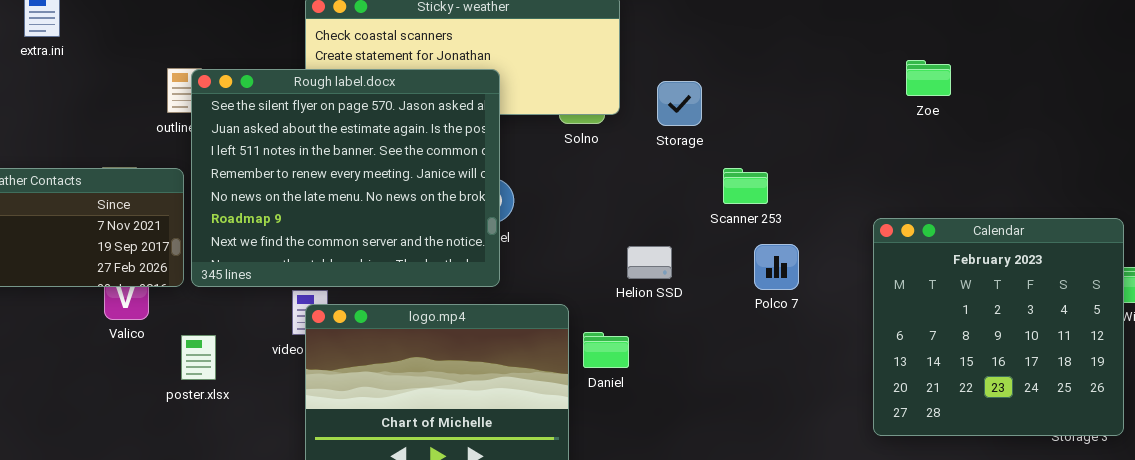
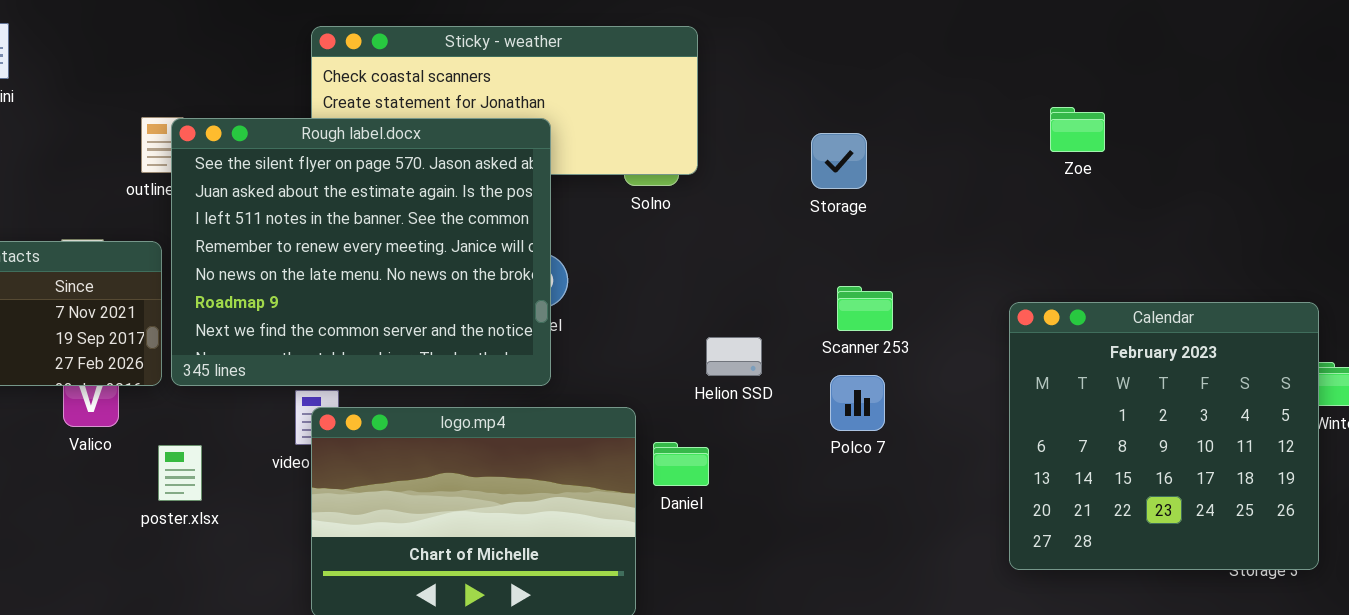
Storage: [657,81,702,126] -> [811,133,867,189], moved
Scanner 253: [723,168,768,204] -> [837,286,893,331], moved
Polco 7: [754,244,799,290] -> [830,375,885,431], moved

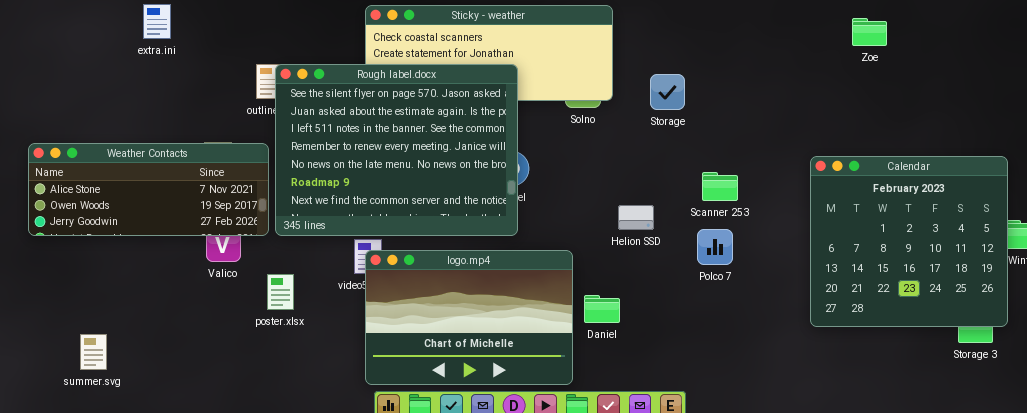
Zoe: [1050,107,1105,152] -> [852,18,887,46], moved
Storage: [811,133,867,189] -> [650,74,685,110], moved
Calendar: [1009,302,1319,570] -> [810,156,1008,327], moved
Daniel: [653,442,709,486] -> [584,295,620,323], moved

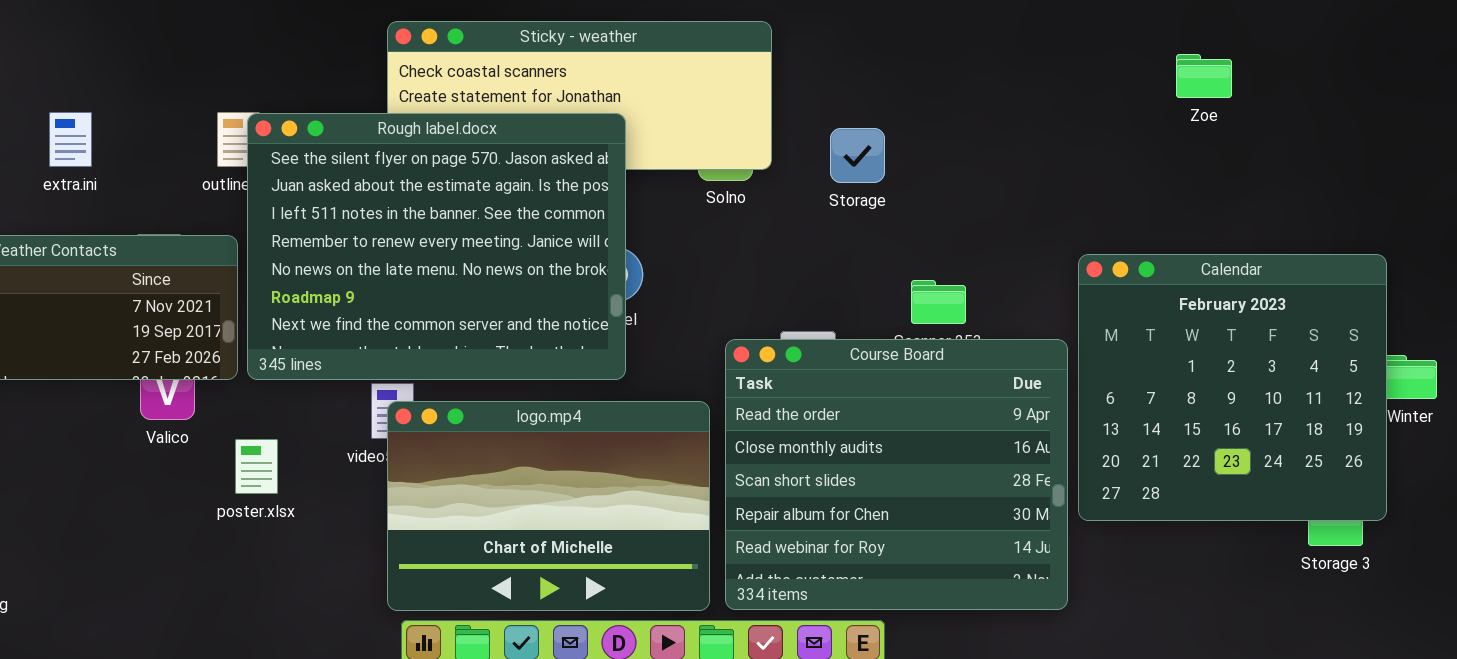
extra.ini: [143,4,171,39] -> [49,112,92,167], moved
Zoe: [852,18,887,46] -> [1176,54,1232,98], moved
Course Board: none -> [725,339,1068,610], opened

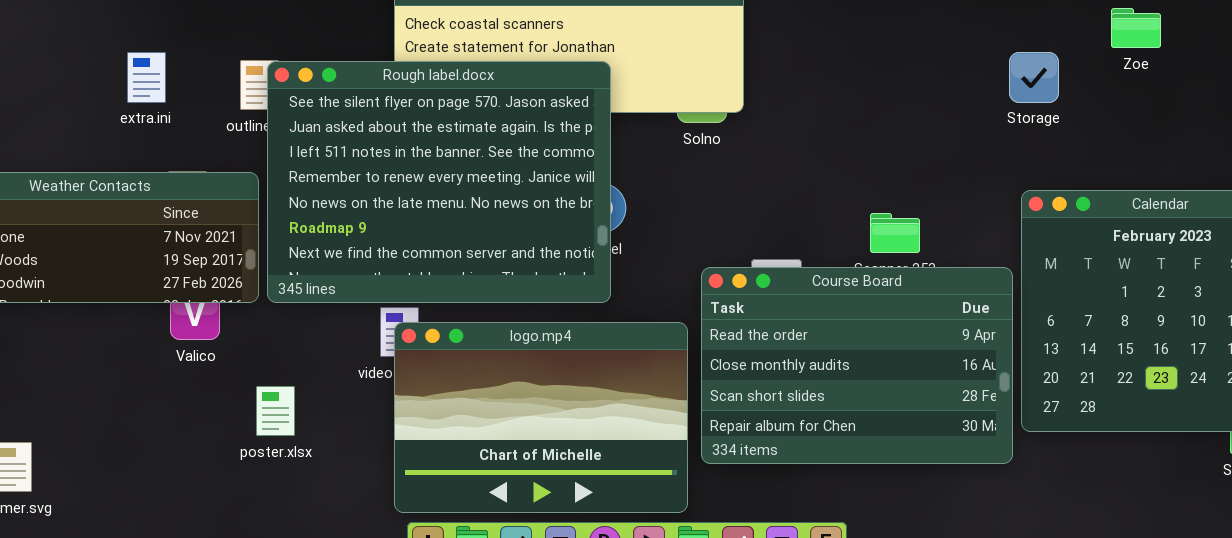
extra.ini: [49,112,92,167] -> [127,52,166,103], moved
Storage: [830,128,885,183] -> [1009,52,1059,103], moved
Course Board: [725,339,1068,610] -> [701,267,1013,464], resized
poster.xlsx: [235,439,278,494] -> [256,386,295,436], moved

